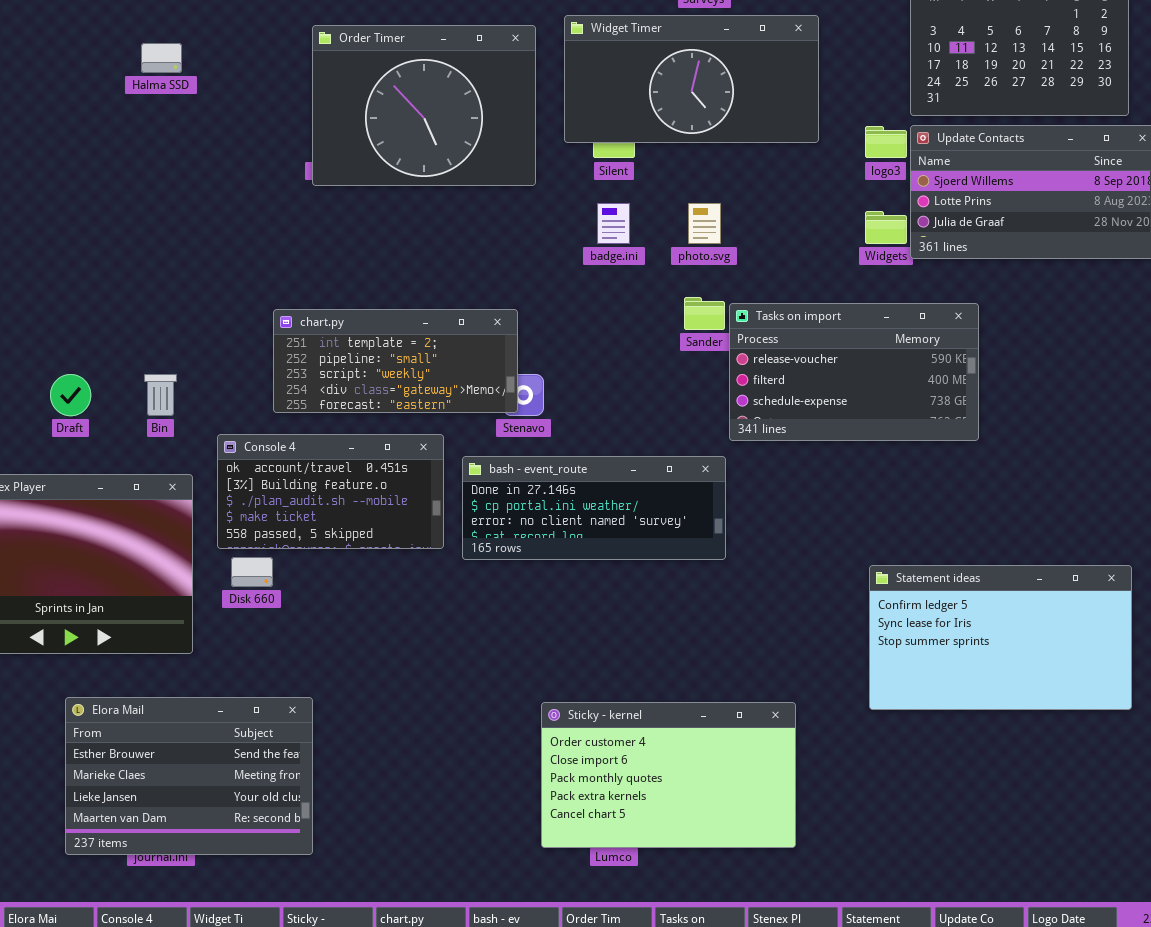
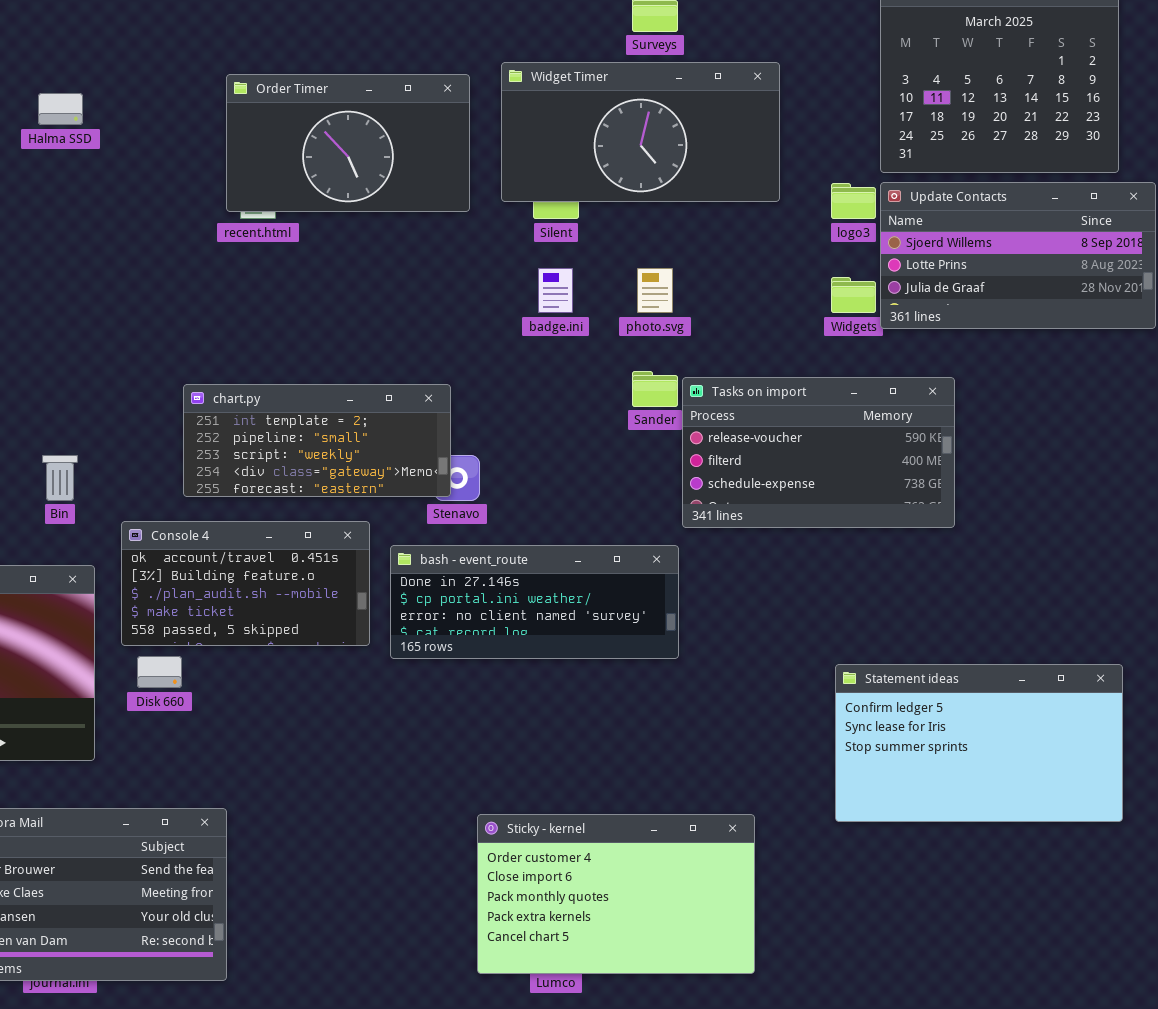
Order Timer: [312,25,536,186] -> [226,74,470,212], resized

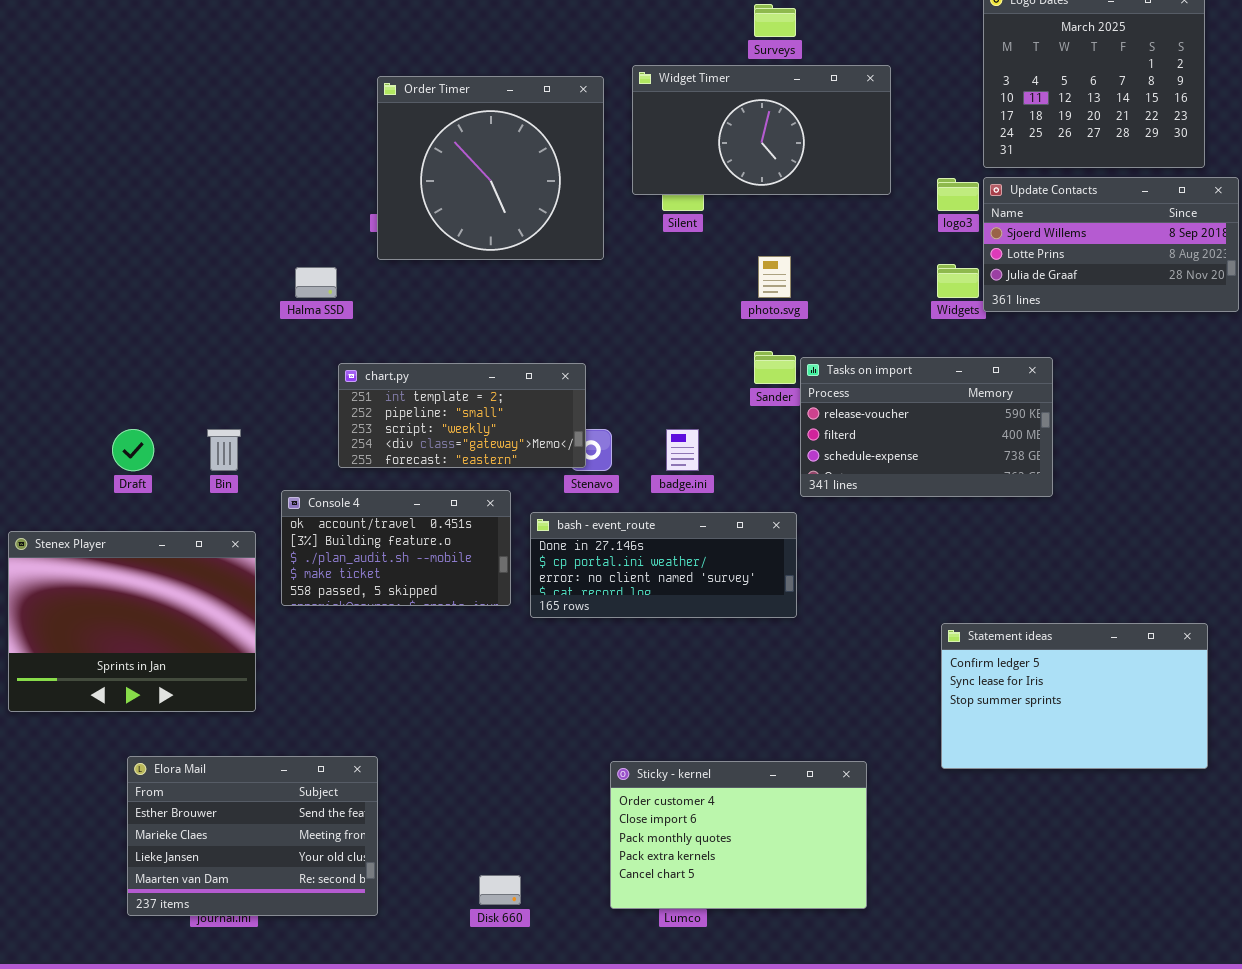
Order Timer: [226,74,470,212] -> [377,76,604,260], resized
Halma SSD: [38,93,83,125] -> [295,267,337,298], moved
badge.ini: [538,268,573,313] -> [666,429,699,471], moved
Disk 660: [137,656,182,688] -> [479,875,521,905], moved

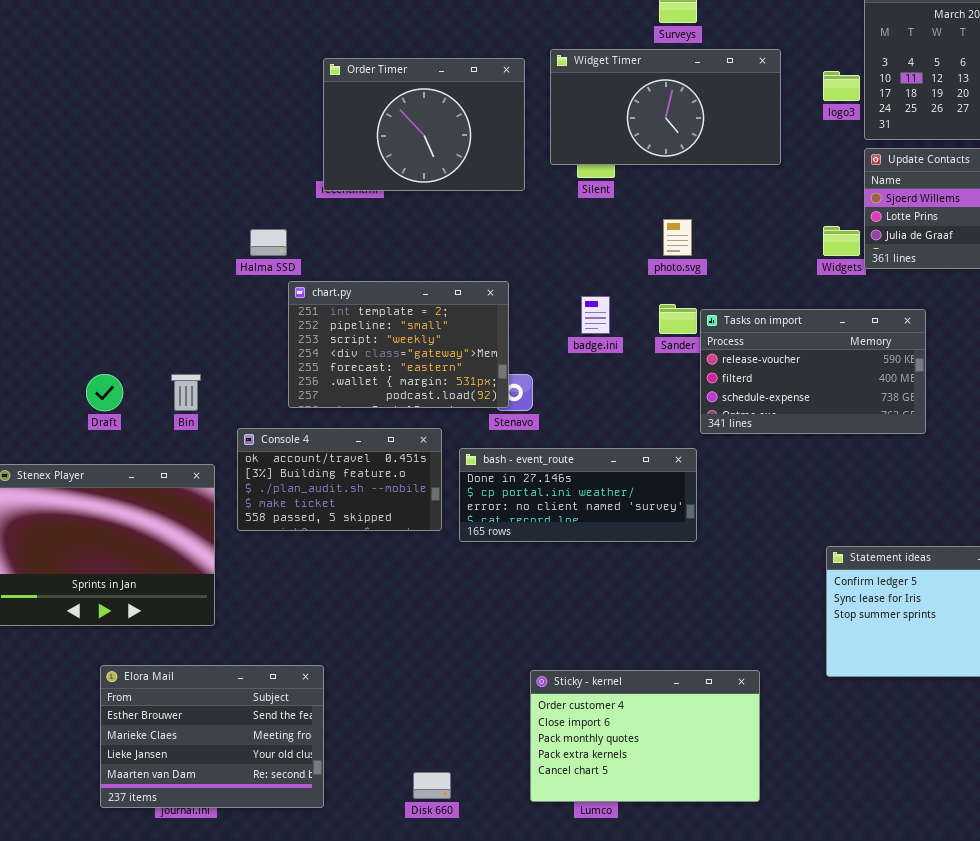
Order Timer: [377,76,604,260] -> [323,58,525,191], resized
logo3: [937,178,979,211] -> [823,71,860,101], moved
chart.py: [338,363,586,468] -> [288,281,509,408], resized
badge.ini: [666,429,699,471] -> [581,296,610,334], moved

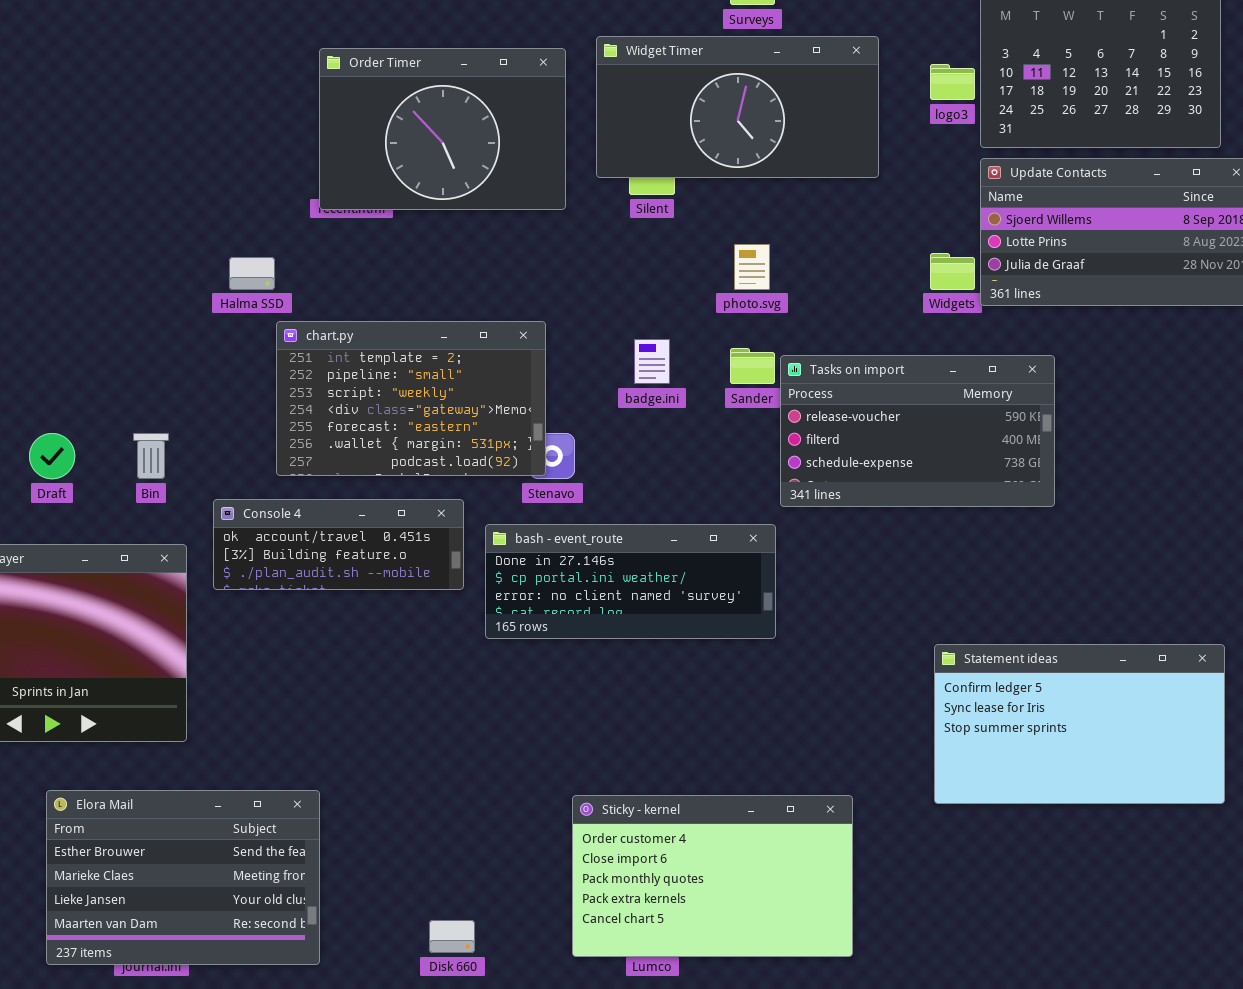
Console 4: [237,428,442,531] -> [213,499,464,590], resized

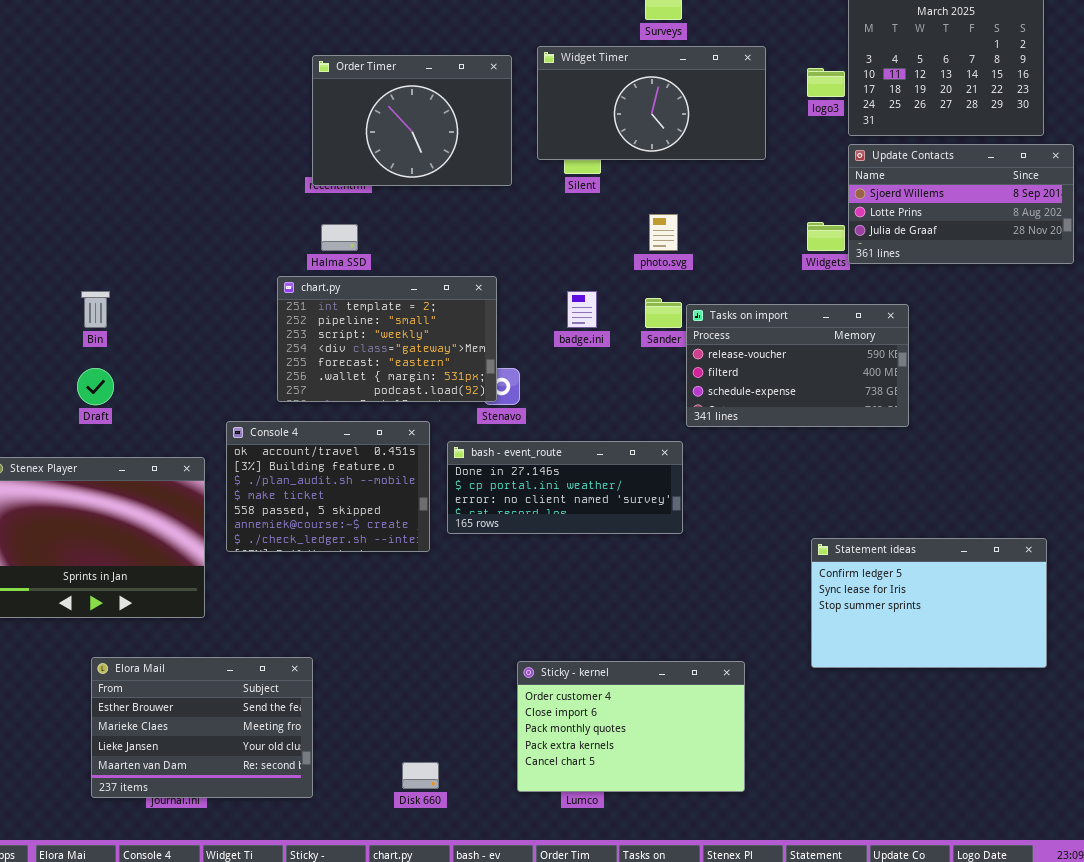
Halma SSD: [229,257,275,290] -> [321,224,358,251], moved
Bin: [133,433,169,479] -> [81,291,110,328], moved
Console 4: [213,499,464,590] -> [226,421,430,552], resized

